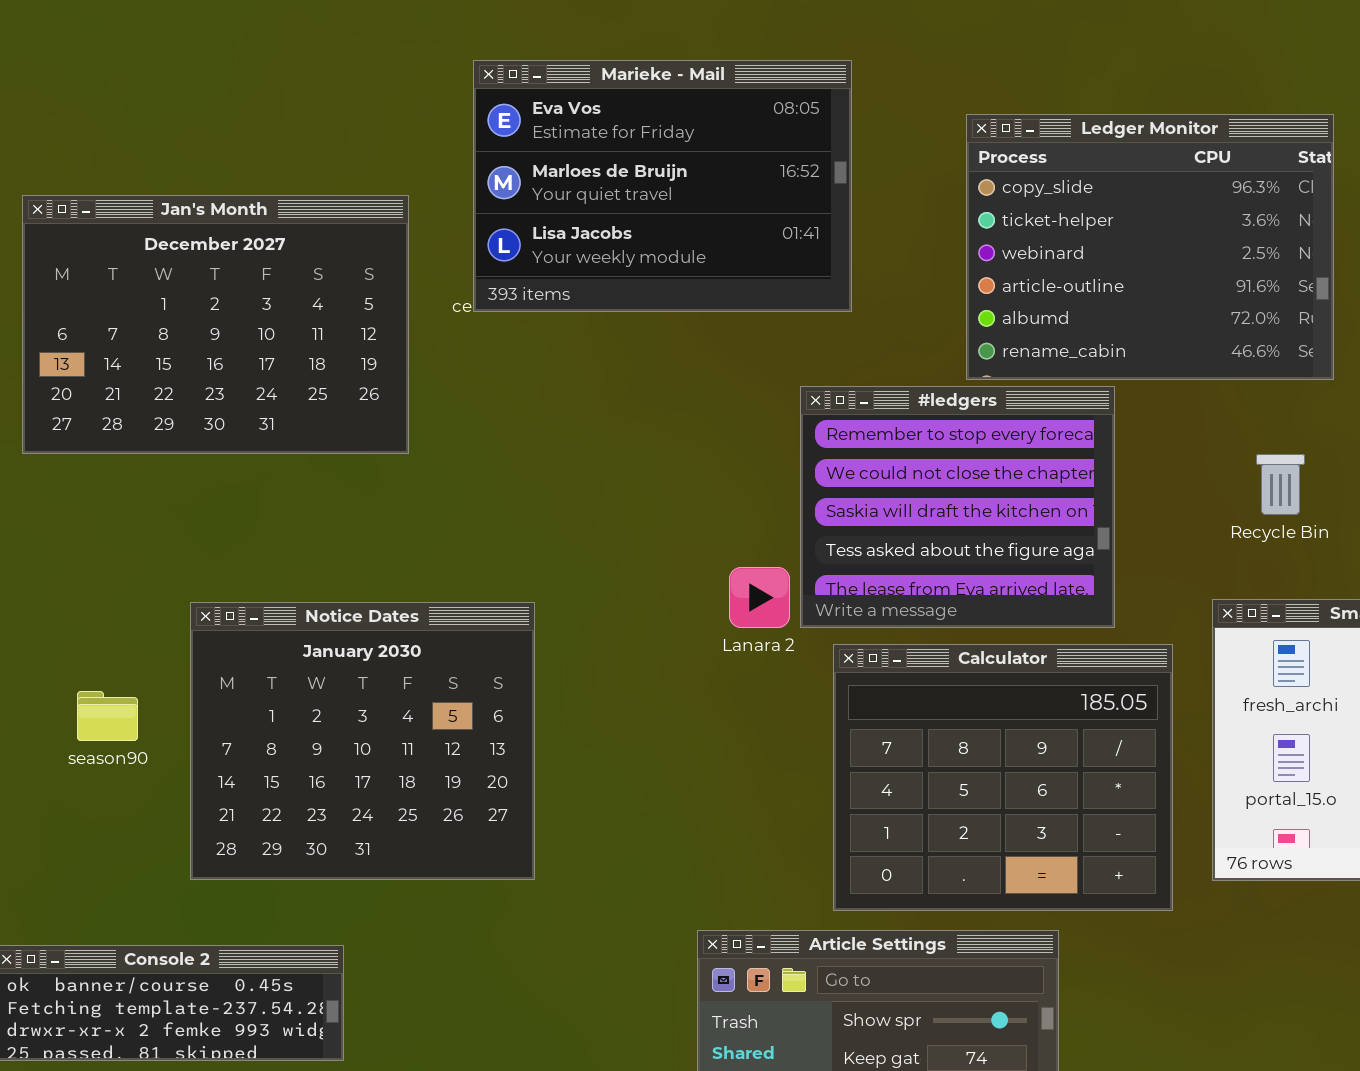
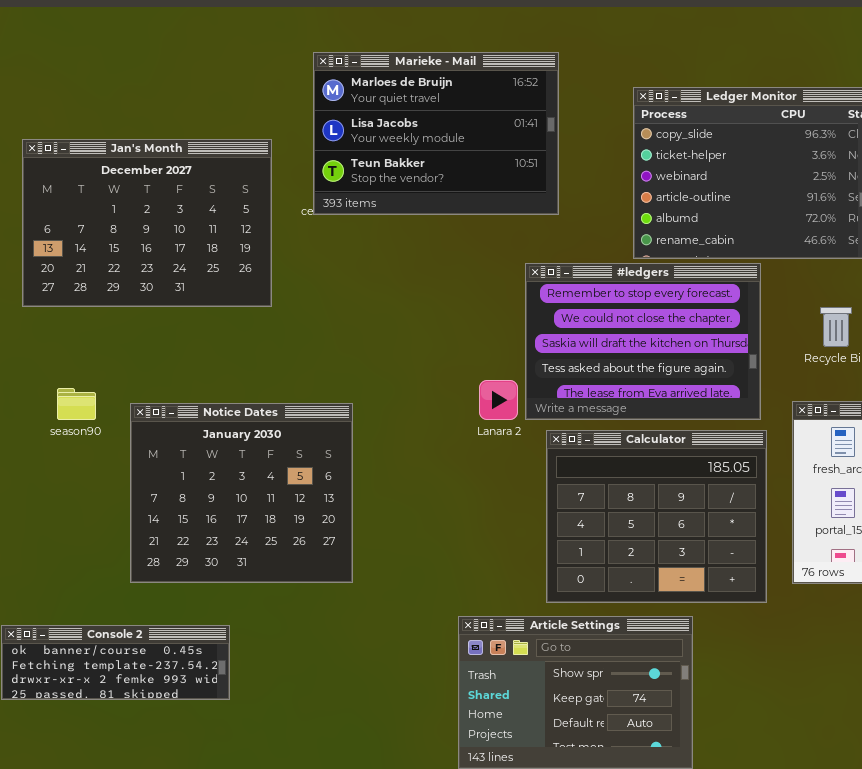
Marieke - Mail: [473,60,852,312] -> [313,52,559,215], scrolled down 1 row
#ledgers: [800,386,1115,628] -> [525,263,761,420], resized
season90: [77,691,138,741] -> [57,388,96,420], moved

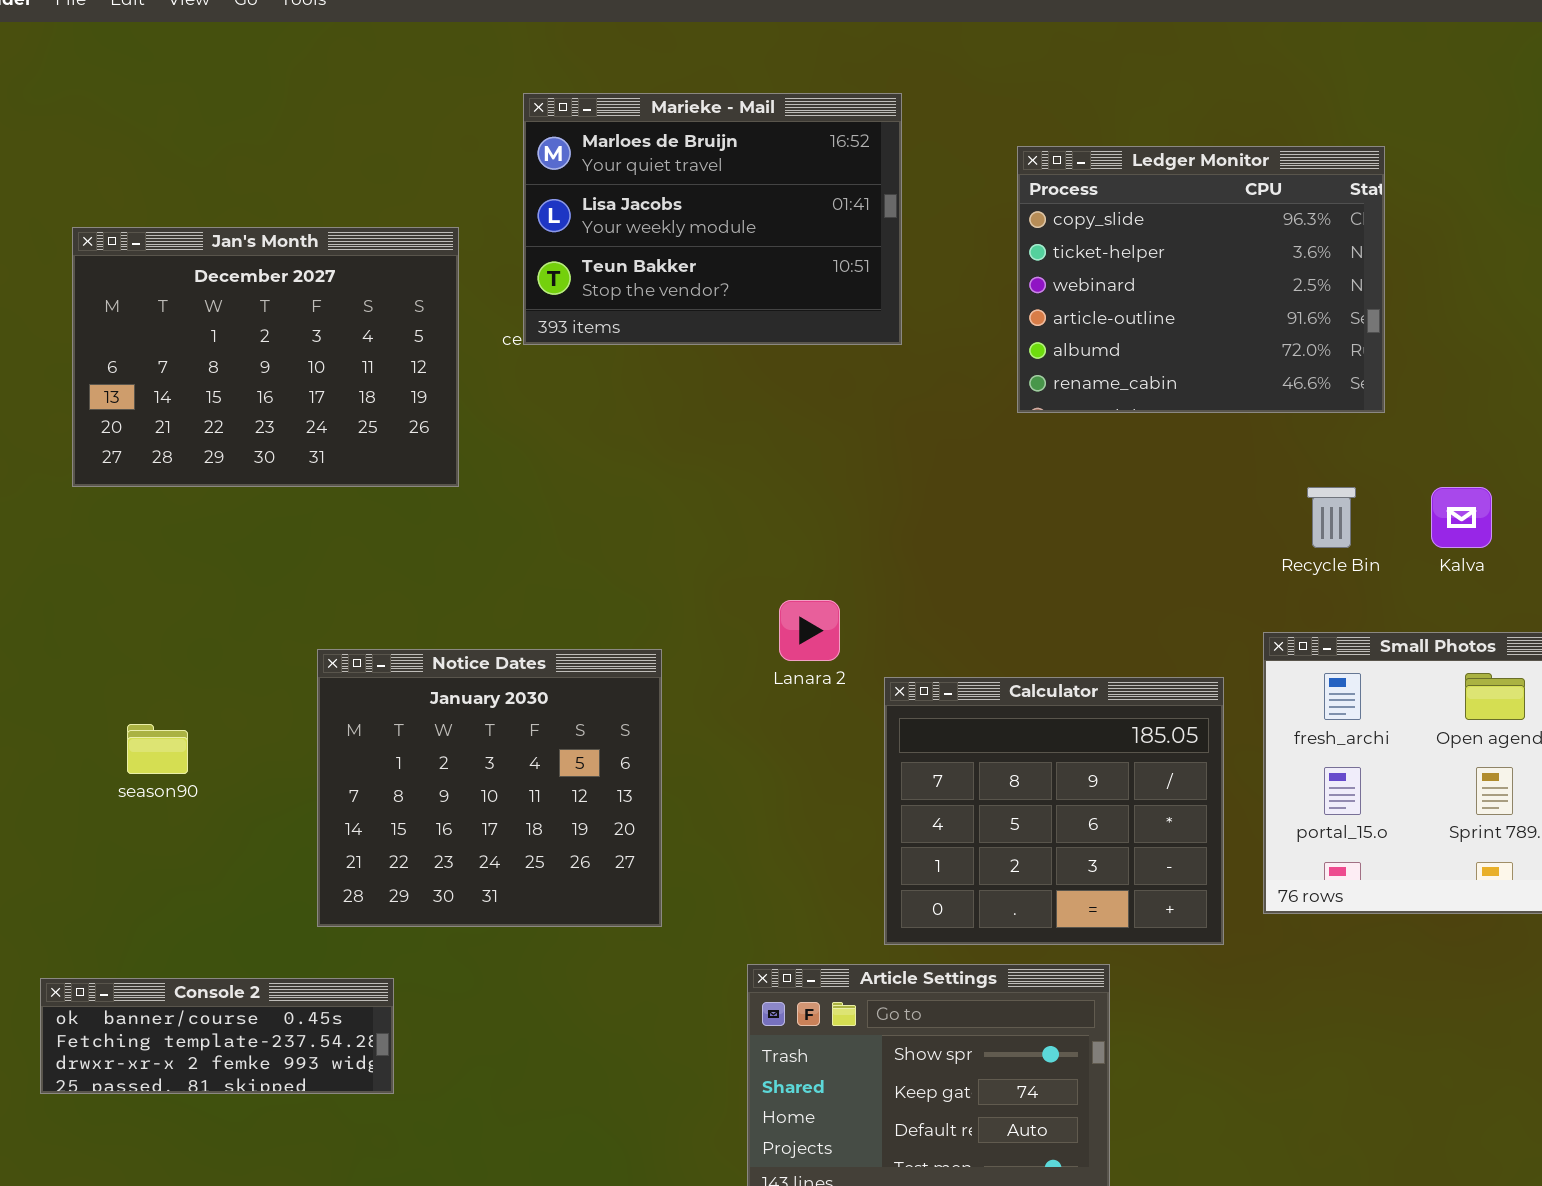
#ledgers: [525,263,761,420] -> none, closed
season90: [57,388,96,420] -> [127,724,188,774], moved
Notice Dates: [130,403,353,583] -> [317,649,662,927], moved

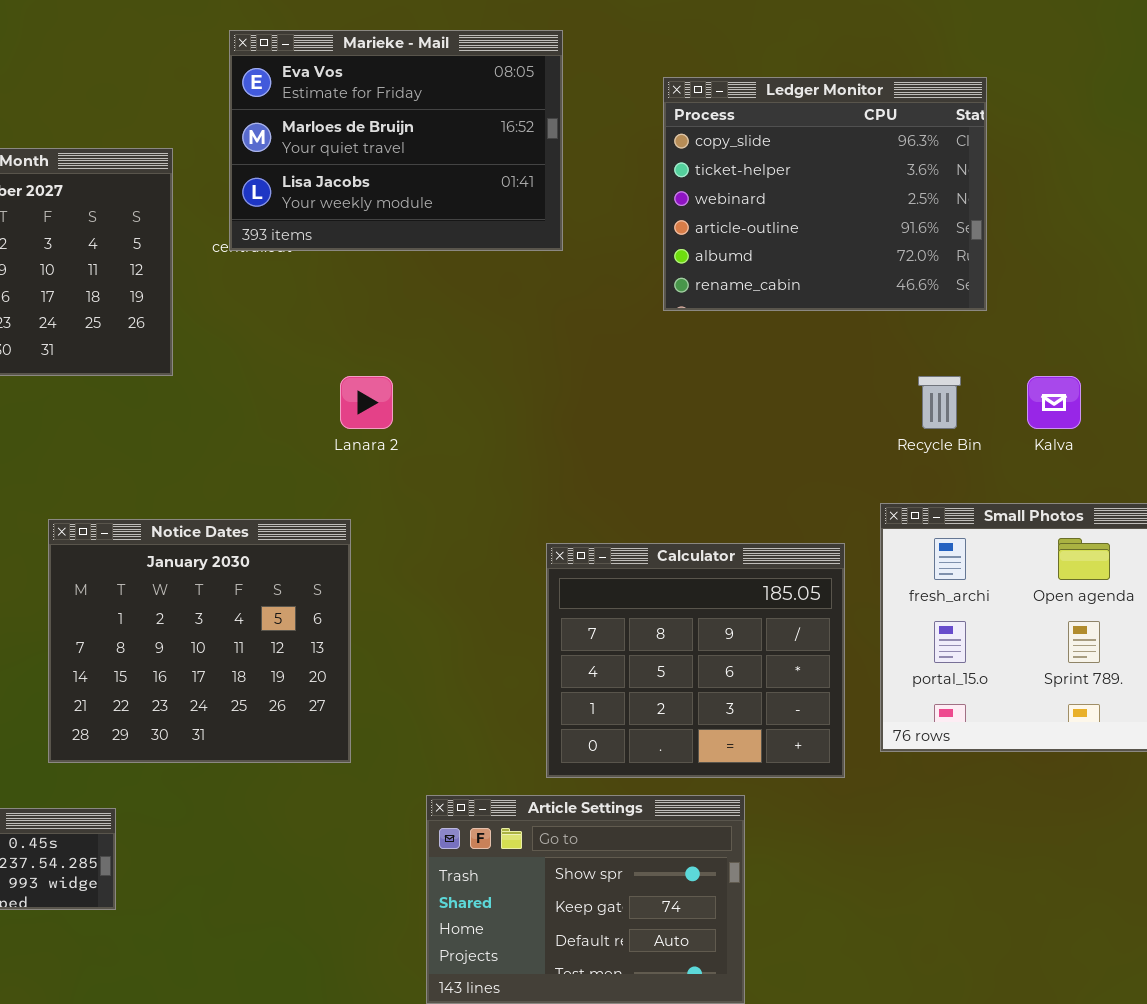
Marieke - Mail: [523,93,902,345] -> [229,30,563,251], scrolled up 1 row
Lanara 2: [779,600,840,661] -> [340,376,393,429], moved

